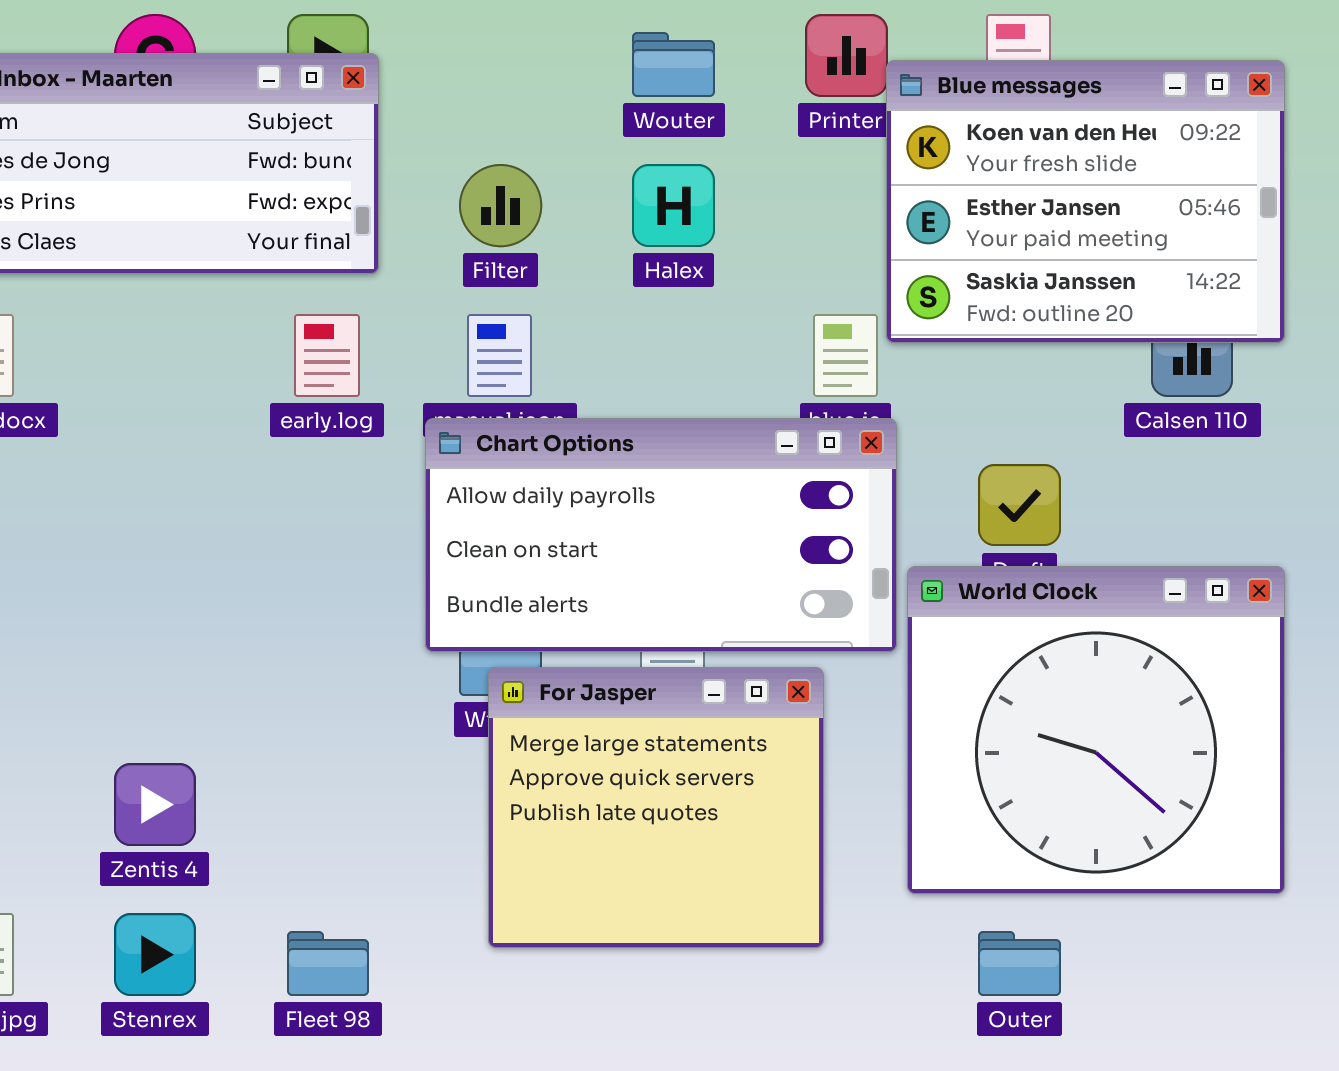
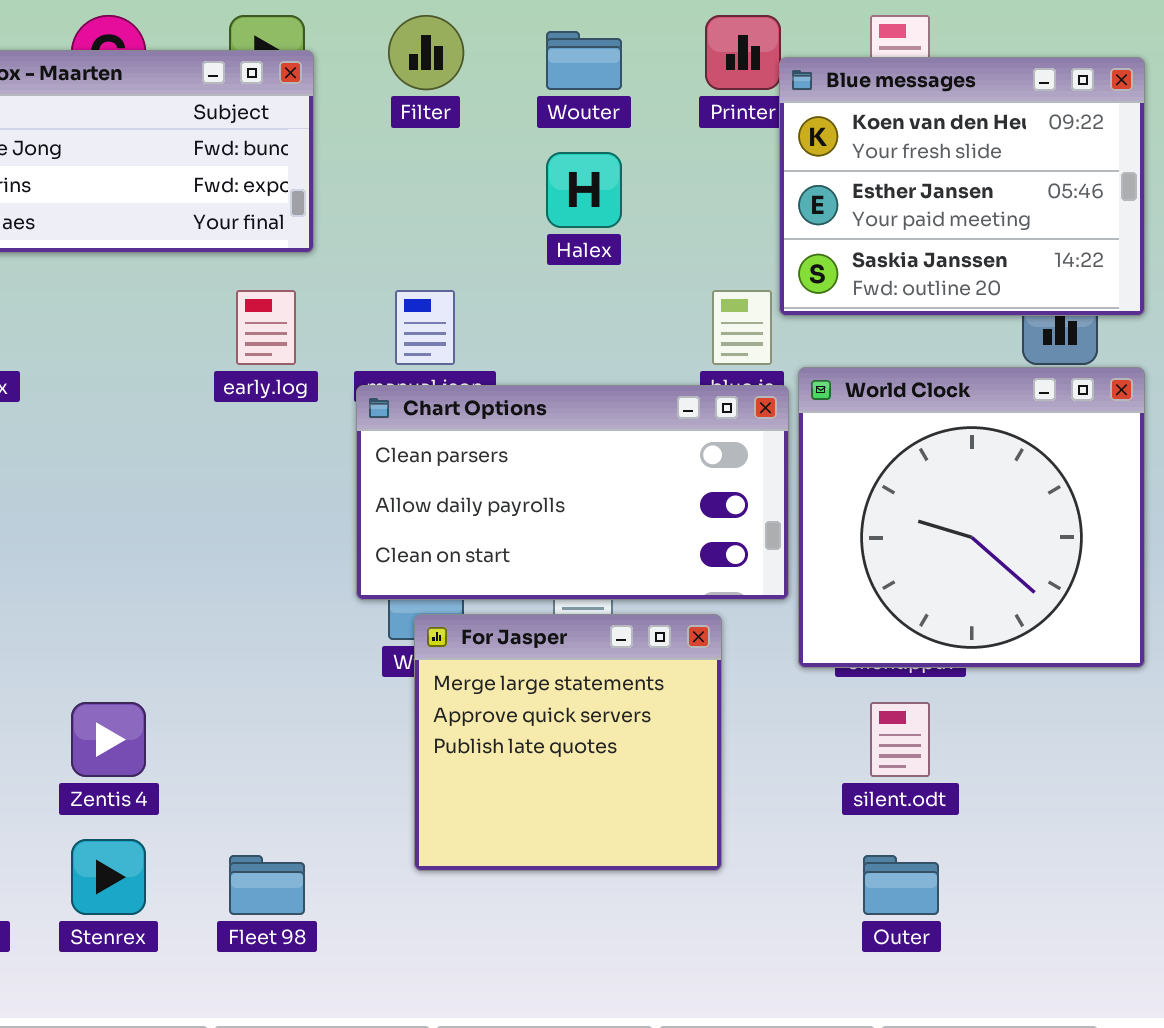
Filter: [459,164,542,247] -> [388,15,464,90], moved
Chart Options: [425,418,897,652] -> [356,385,789,600], scrolled up 1 row
World Clock: [907,566,1285,894] -> [798,367,1145,668], moved

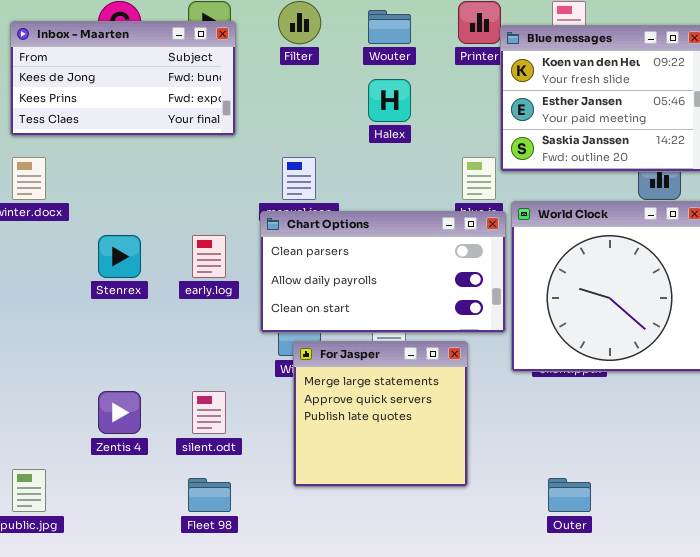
early.log: [236,290,296,365] -> [192,235,226,278], moved
silent.odt: [870,702,930,777] -> [192,391,226,434], moved
Stenrex: [71,839,146,915] -> [98,235,141,278], moved

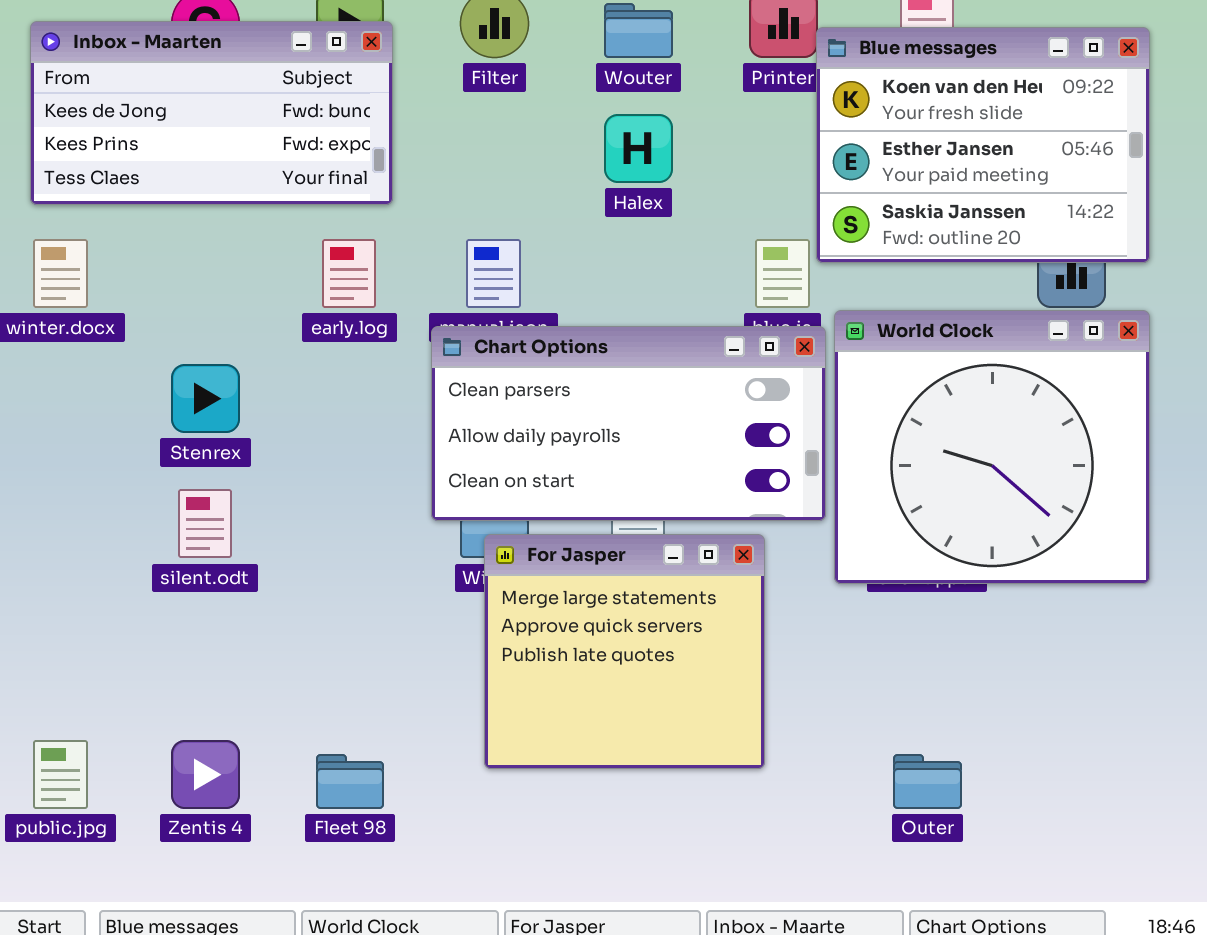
early.log: [192,235,226,278] -> [322,239,376,308], moved
Zentis 4: [98,391,141,434] -> [171,740,240,809], moved
silent.odt: [192,391,226,434] -> [178,489,232,558], moved

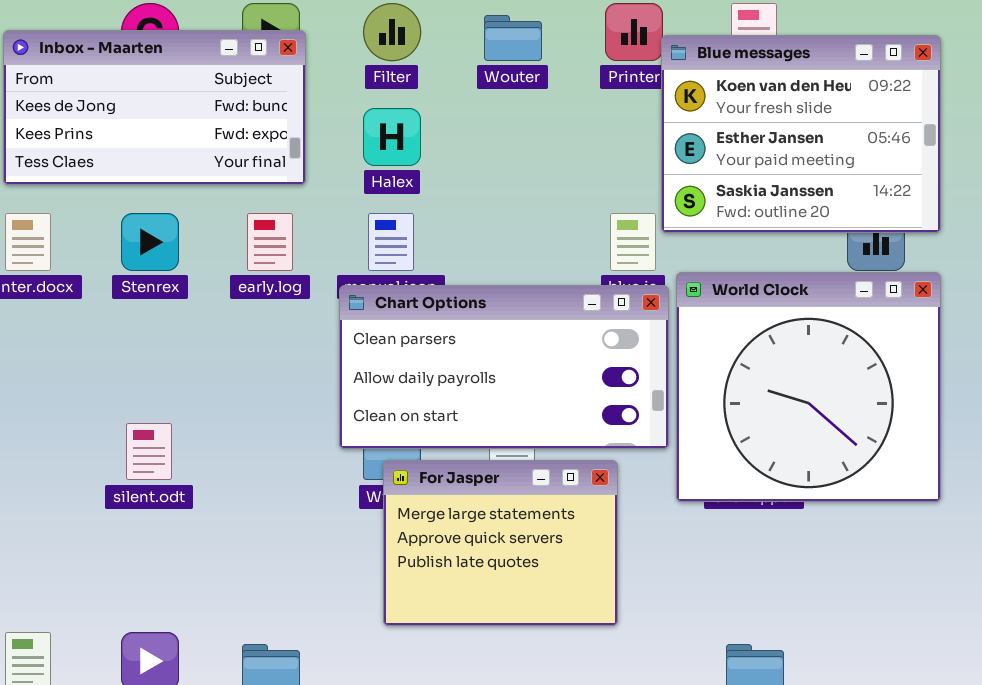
Halex: [604,114,673,183] -> [363,108,421,166], moved
Stenrex: [171,364,240,433] -> [121,213,179,271], moved
For Jasper: [484,534,765,769] -> [383,460,618,626], resized

